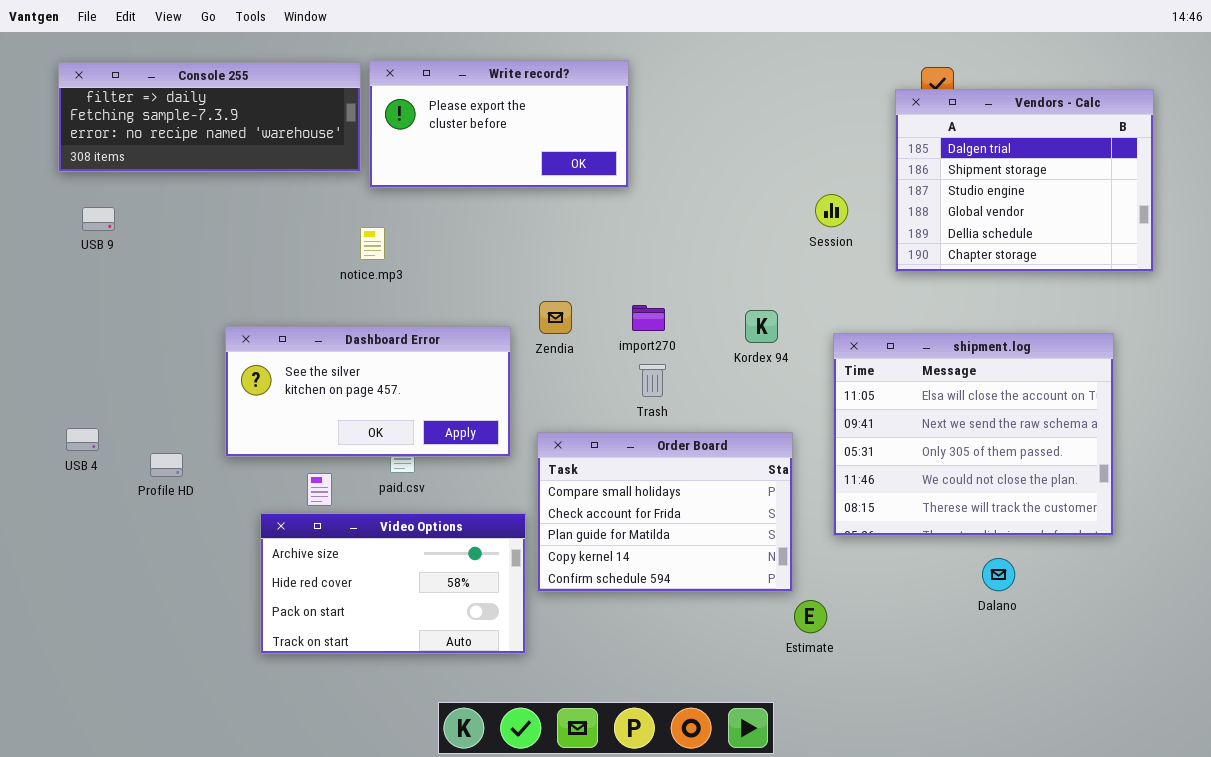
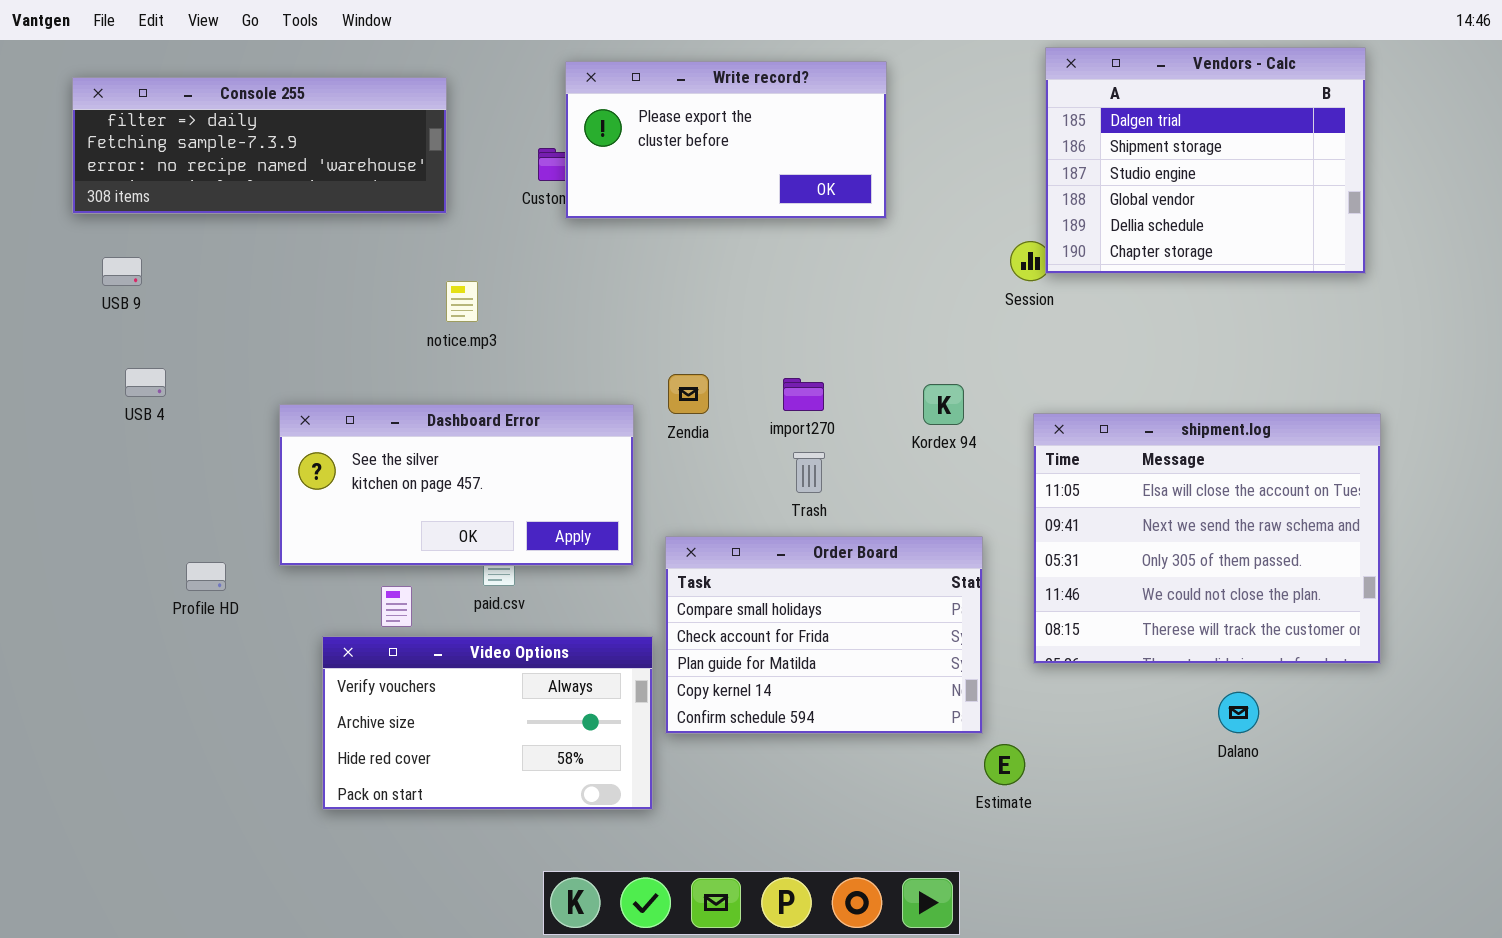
Write record?: [369,60,629,188] -> [565,61,887,219], moved
Vendors - Calc: [895,89,1154,272] -> [1045,47,1366,274], moved
USB 4: [66,428,99,451] -> [125,368,166,397], moved
Video Options: [260,513,526,654] -> [322,636,653,810], scrolled up 1 row

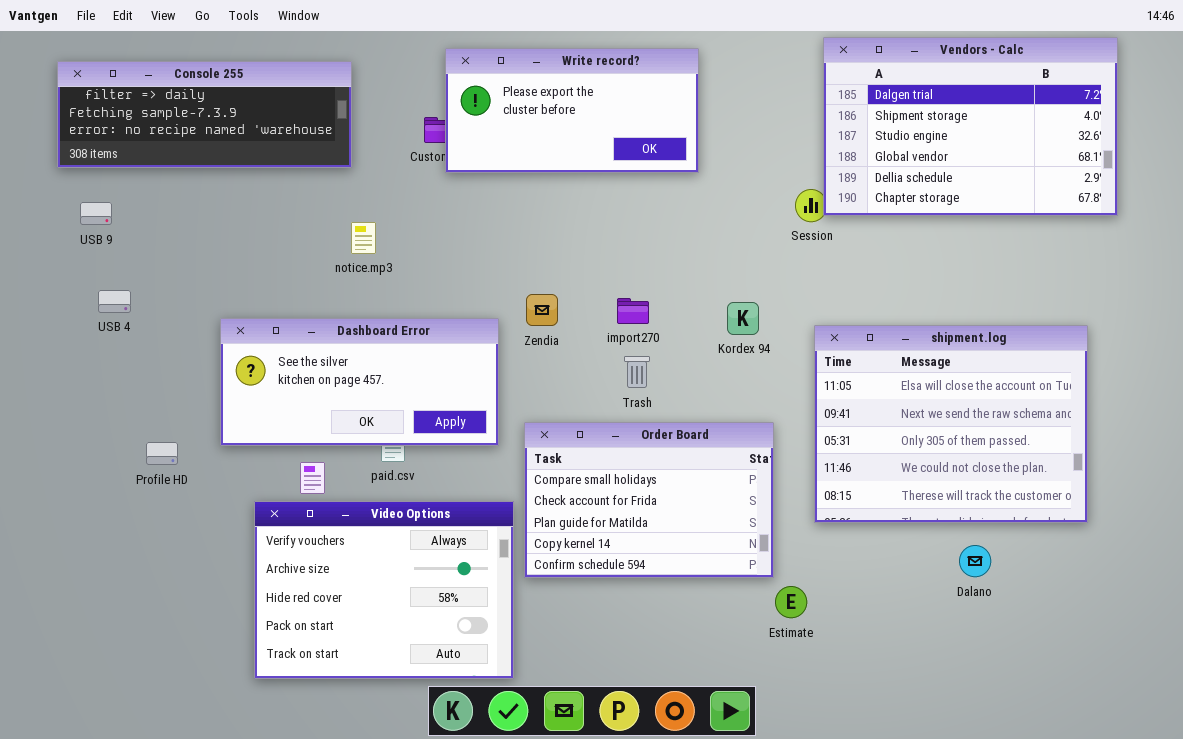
Vendors - Calc: [1045,47,1366,274] -> [823,37,1118,216], resized
Video Options: [322,636,653,810] -> [254,501,514,679], resized

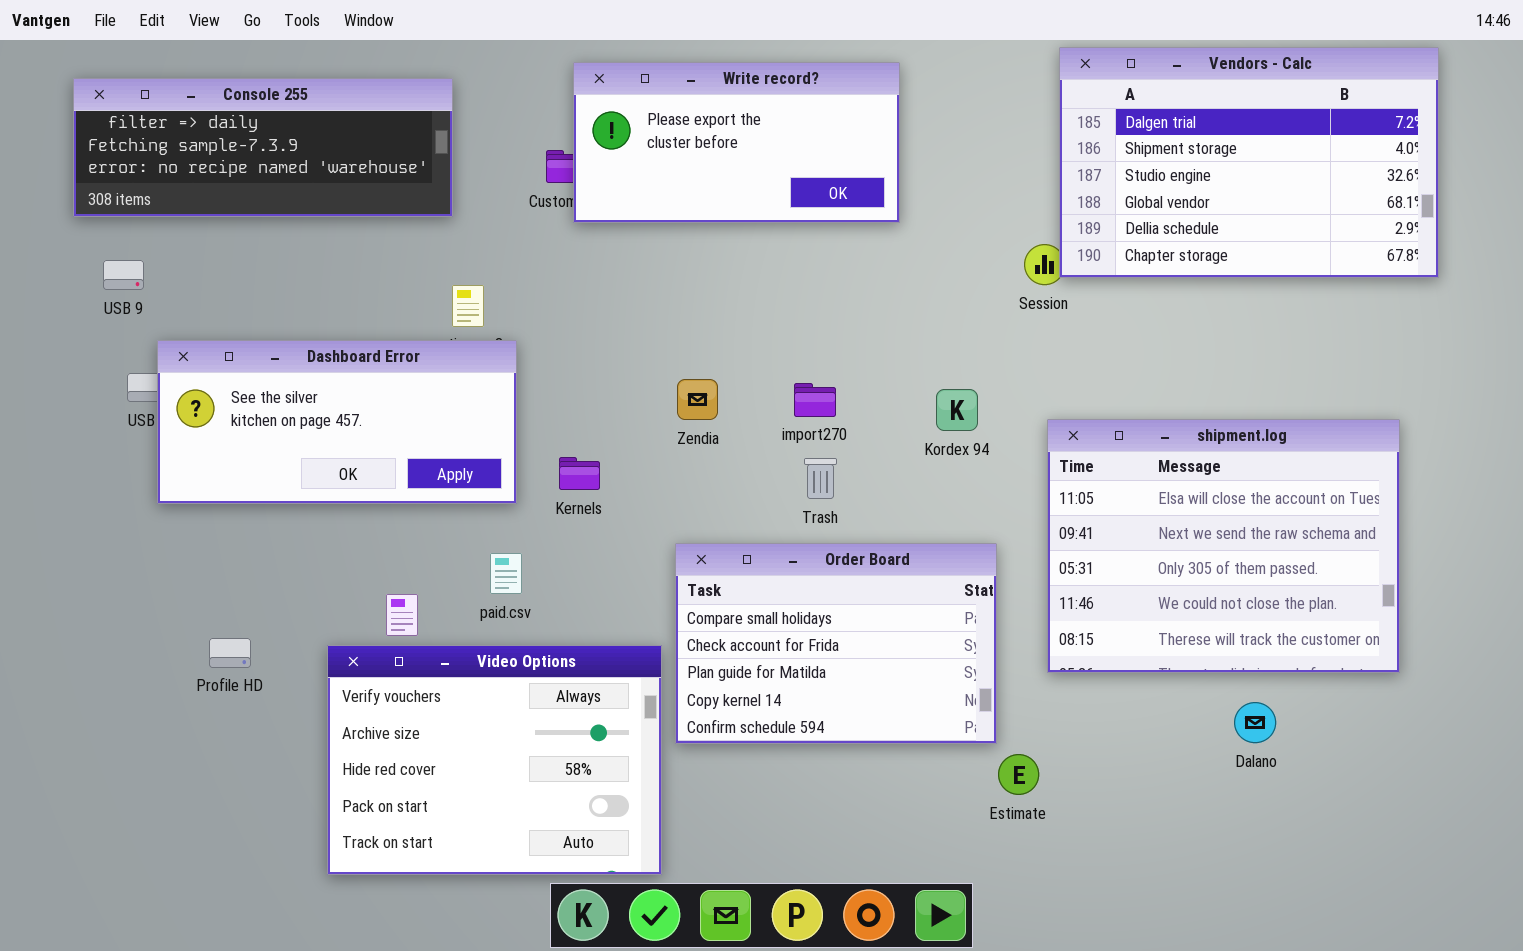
Dashboard Error: [220,318,499,446] -> [157,340,517,504], moved
Profile HD: [146,442,178,465] -> [209,638,251,668], moved

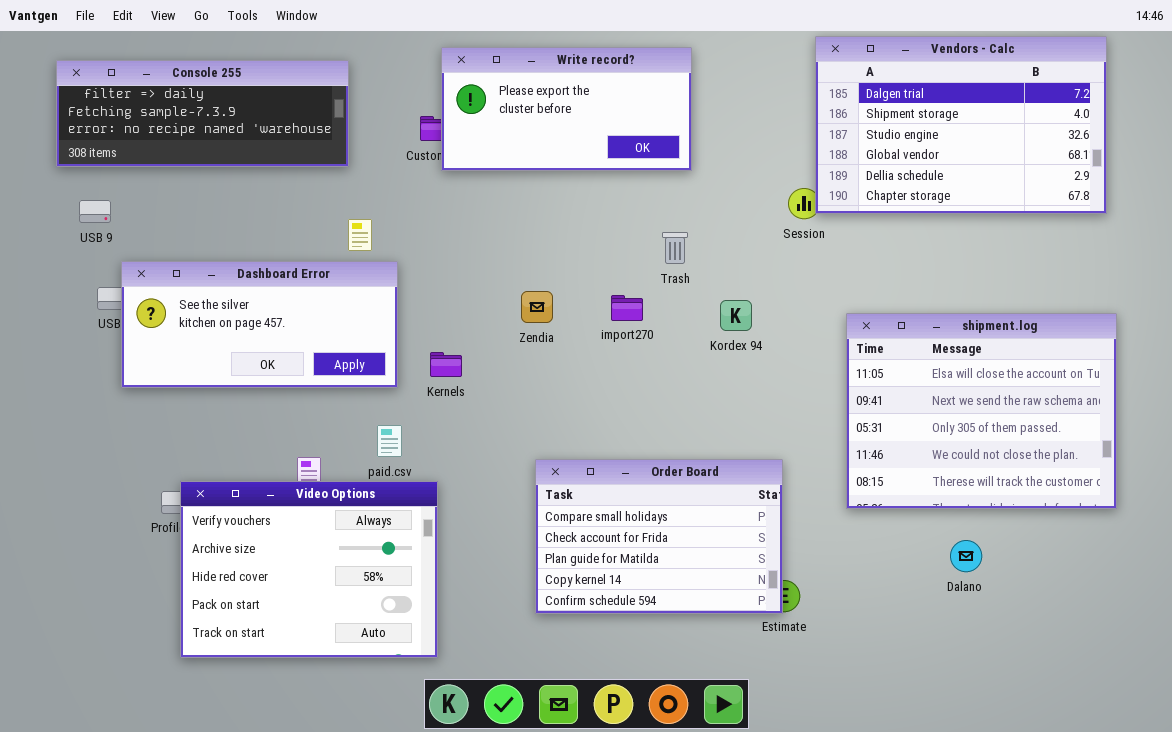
shipment.log: [1047,419,1400,673] -> [846,313,1117,509], moved
Trash: [804,458,837,499] -> [662,232,688,264], moved
Order Board: [675,543,997,744] -> [535,459,783,614], moved
Video Options: [327,645,662,875] -> [180,481,438,658], moved

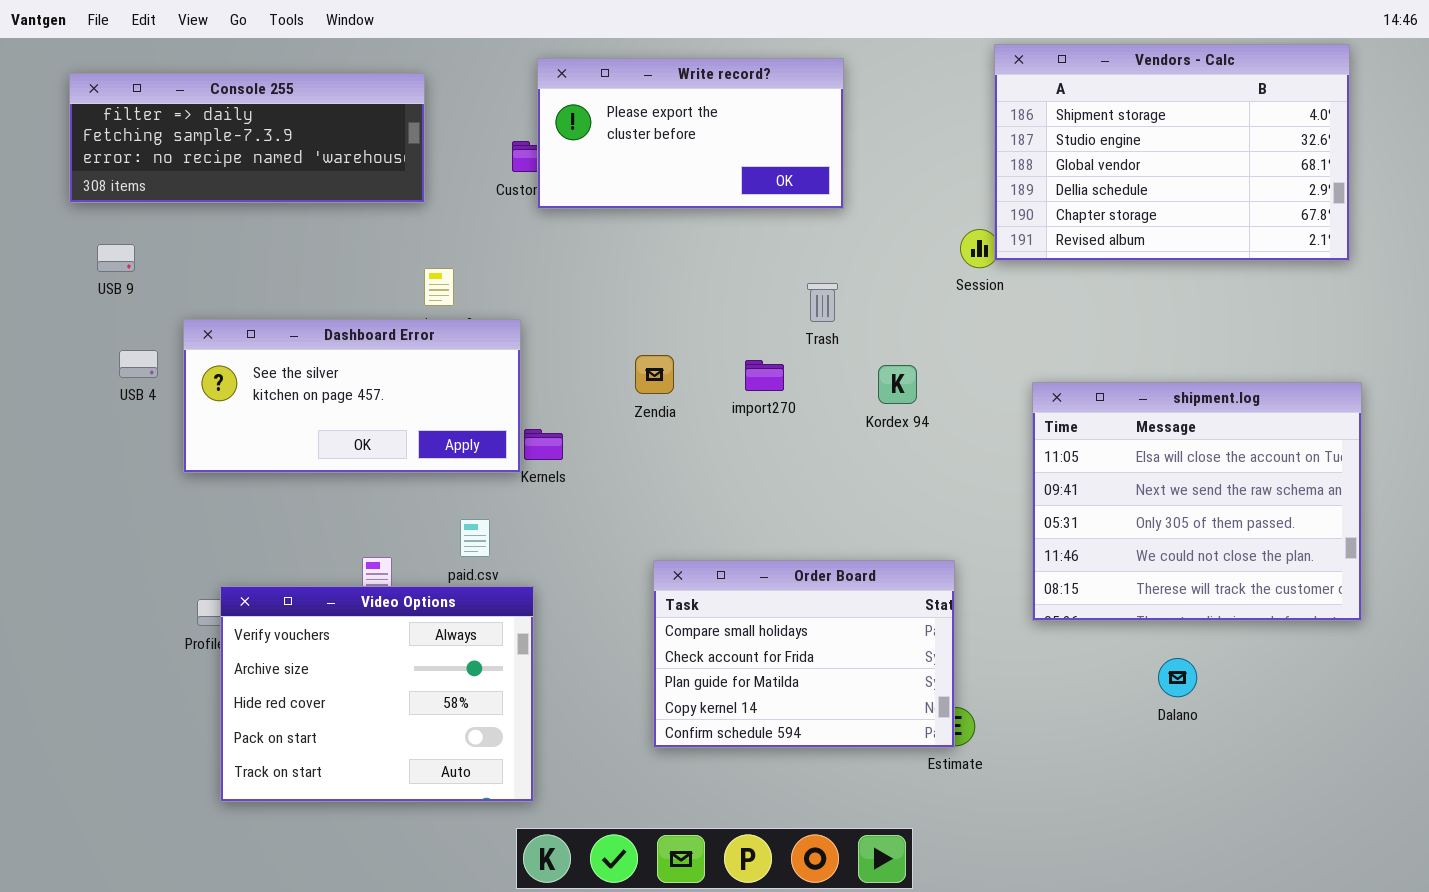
Vendors - Calc: [815,36,1107,214] -> [994,44,1350,261], scrolled down 1 row
Dashboard Error: [121,261,398,388] -> [183,319,521,473], moved

